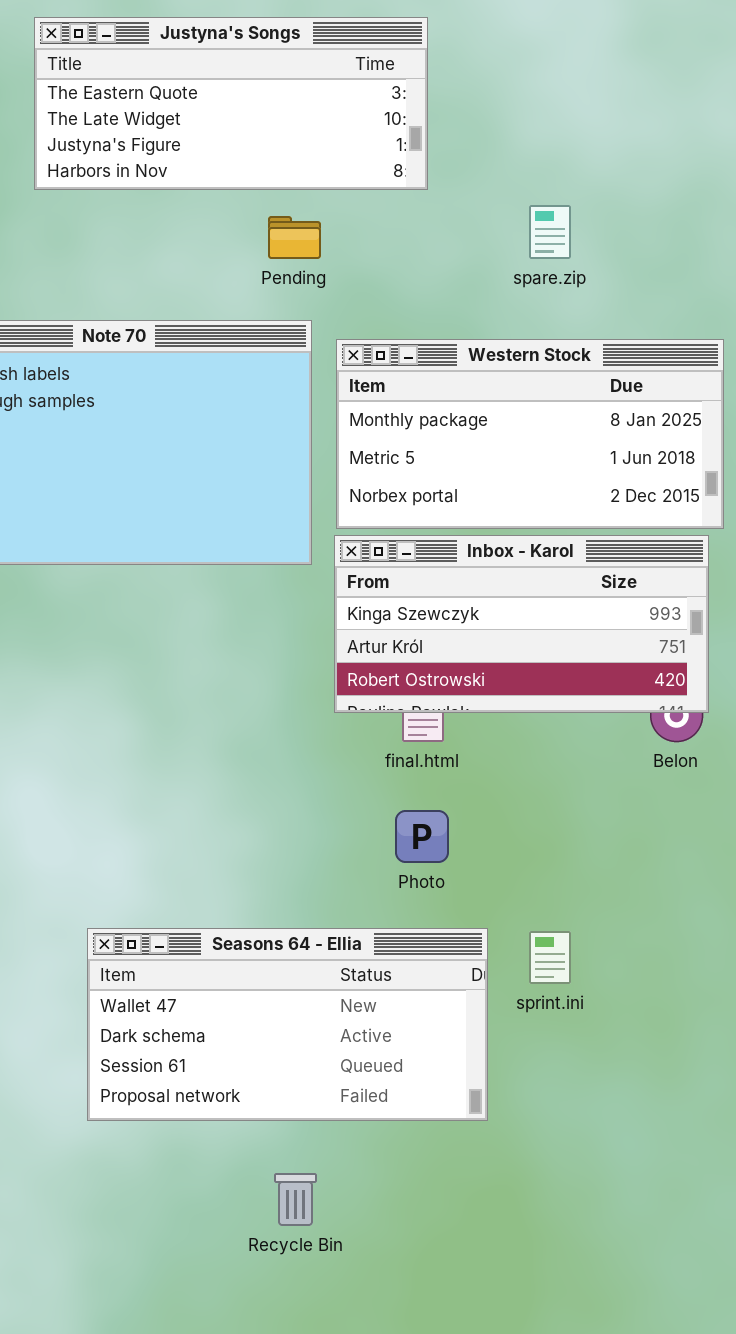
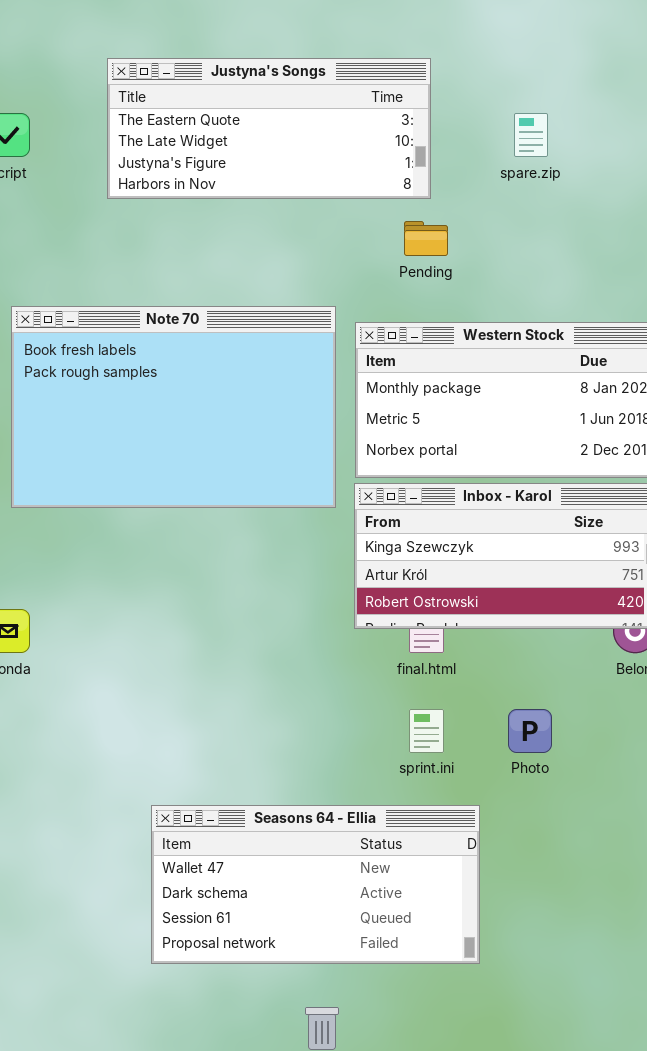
spare.zip: [529,205,571,259] -> [514,113,548,157], moved
Pending: [268,216,321,259] -> [404,221,448,256], moved
Photo: [395,810,449,863] -> [508,709,552,753], moved
sprint.ini: [529,931,571,984] -> [409,709,444,753], moved

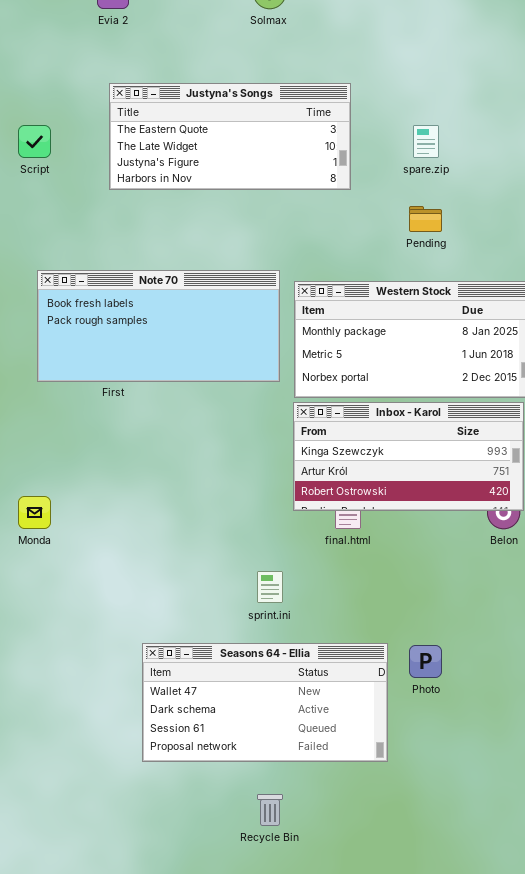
Pending: [404,221,448,256] -> [409,206,442,232], moved
Note 70: [11,306,336,508] -> [37,270,280,382], resized
sprint.ini: [409,709,444,753] -> [257,571,283,603], moved
Photo: [508,709,552,753] -> [409,645,442,678], moved

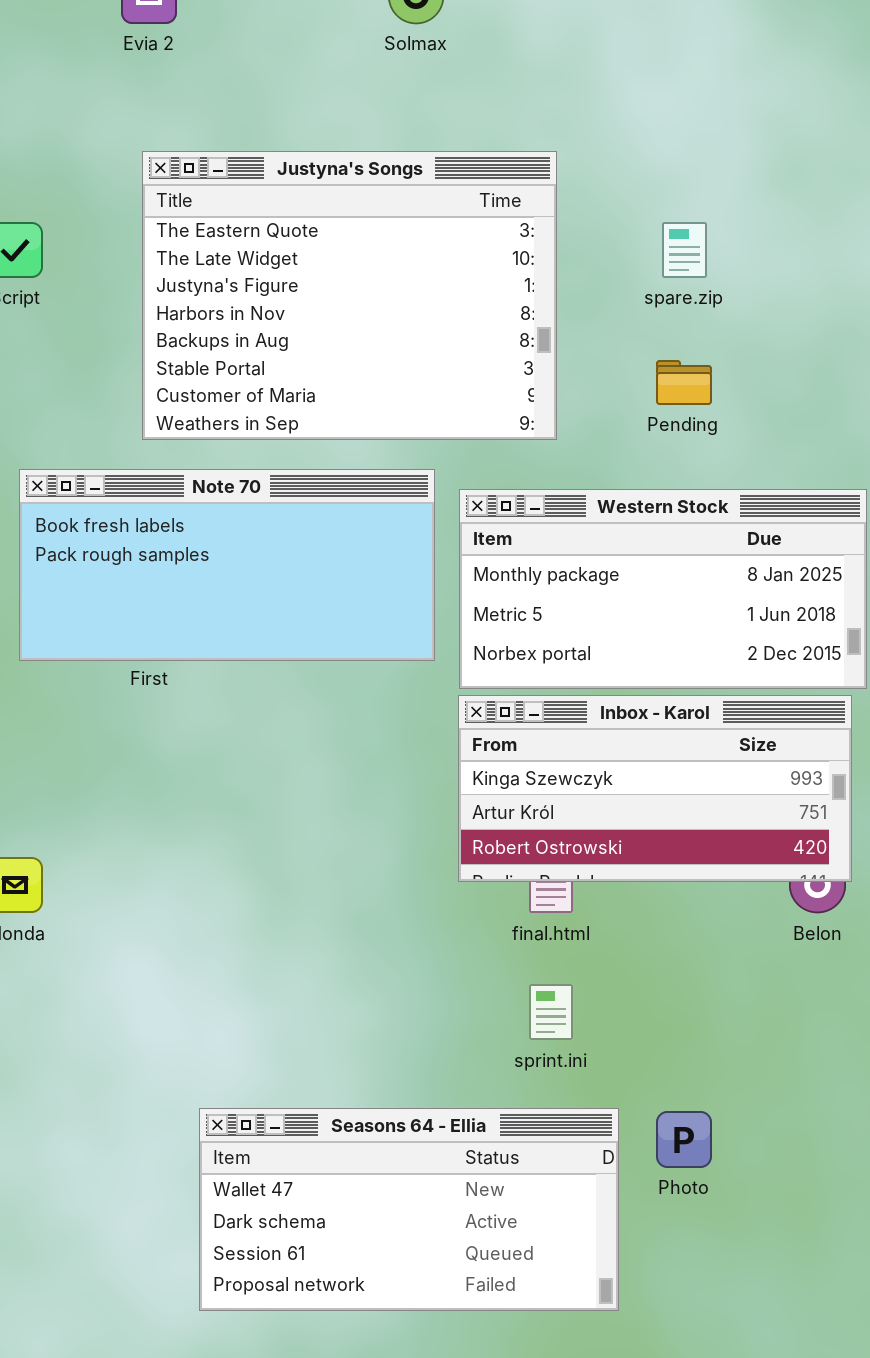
Justyna's Songs: [109,83,351,190] -> [142,151,557,440], resized
sprint.ini: [257,571,283,603] -> [529,984,573,1040], moved

